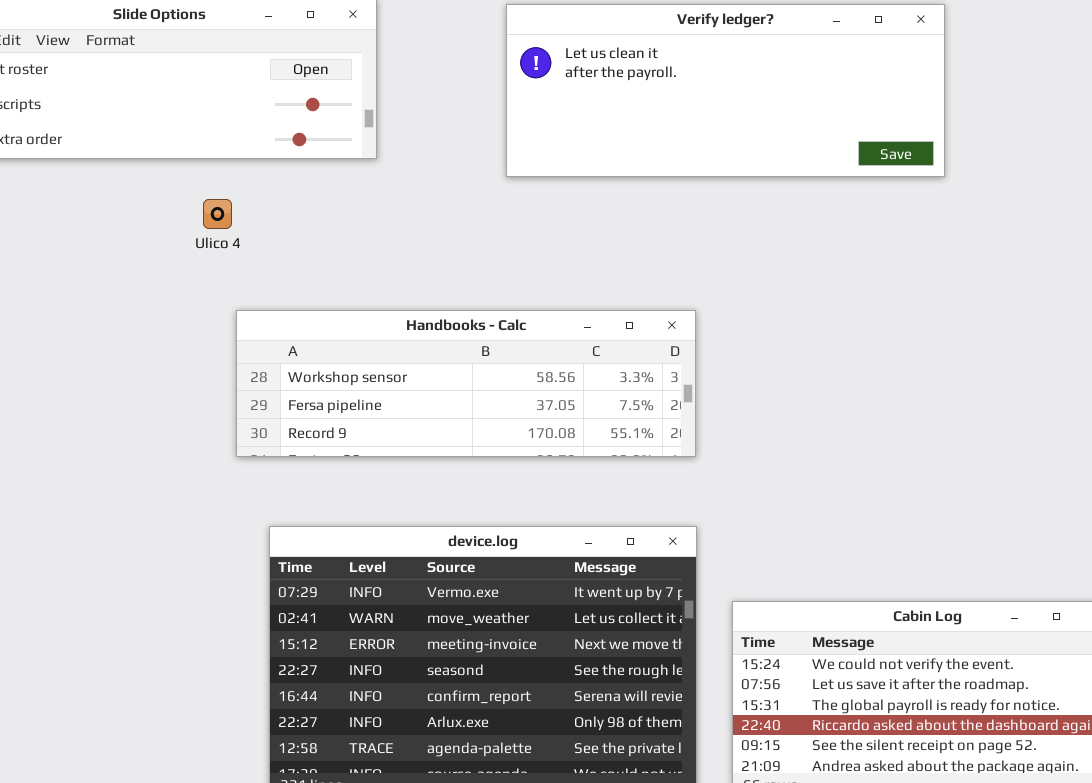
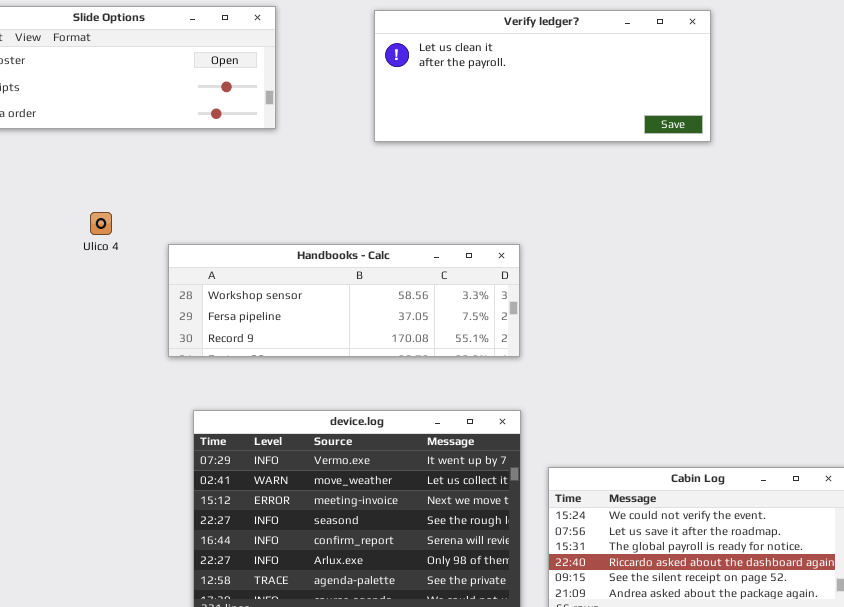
Ulico 4: [203,199,232,229] -> [90,212,112,235], moved

